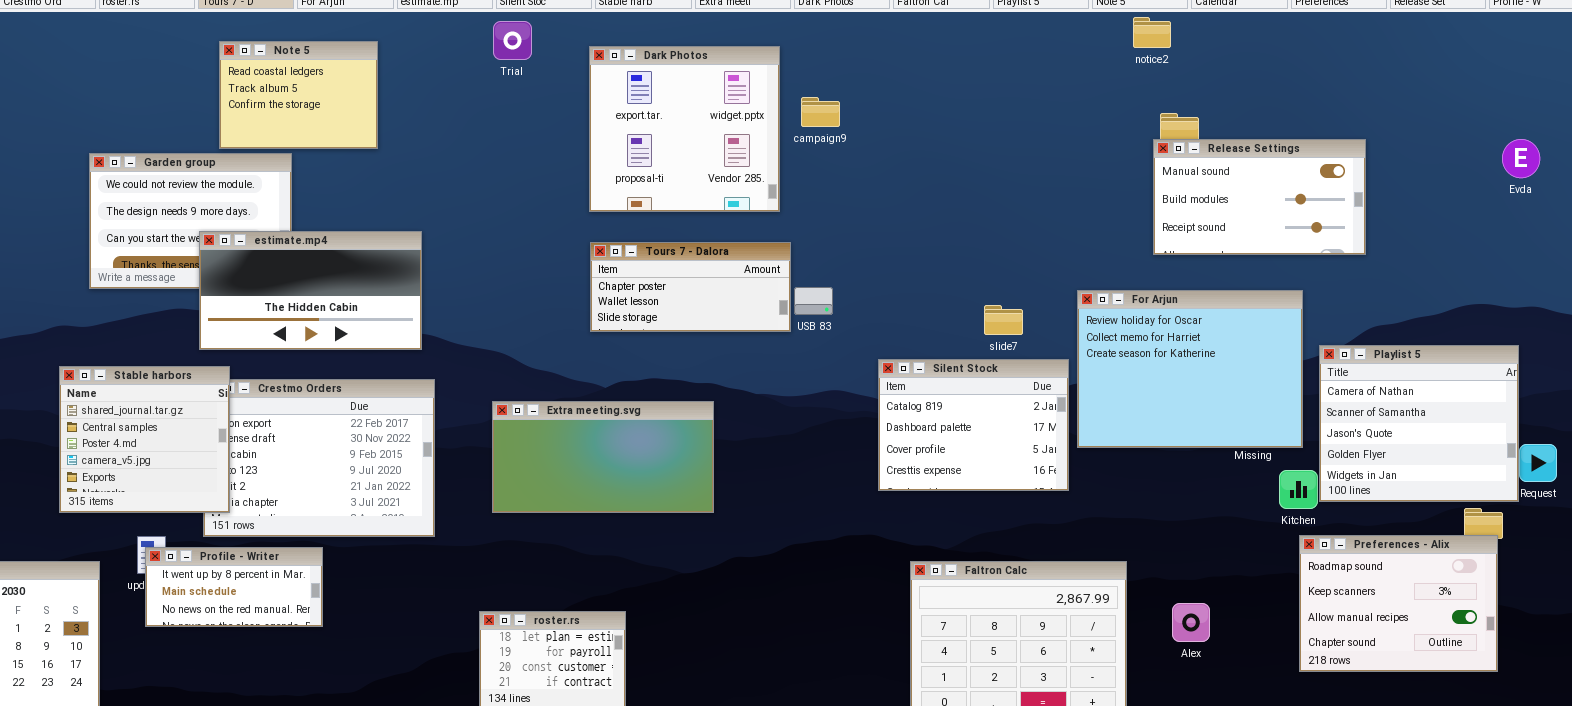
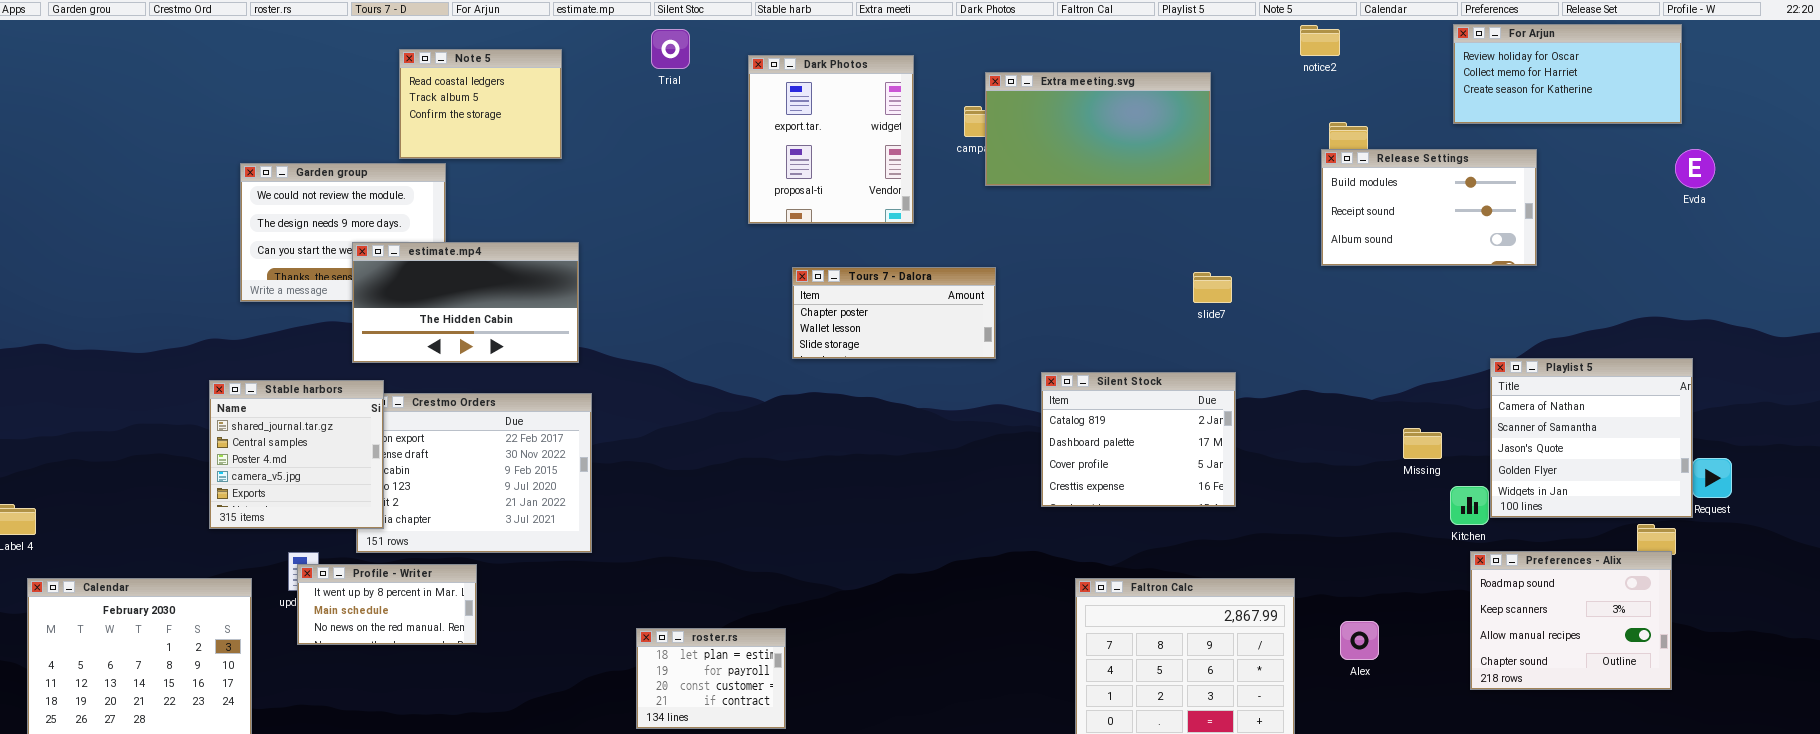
Note 5: [219,41,378,149] -> [399,49,562,159], moved
Dark Photos: [589,46,780,212] -> [748,55,914,224], resized
Release Settings: [1153,139,1366,255] -> [1321,149,1537,266], scrolled down 1 row
Tours 7 - Dalora: [590,242,791,332] -> [792,267,996,359], moved
For Arjun: [1077,290,1303,448] -> [1453,24,1682,124], moved, resized
slide7: [984,305,1023,335] -> [1193,272,1232,303], moved
Extra meeting.svg: [492,401,714,513] -> [985,72,1211,186], moved

